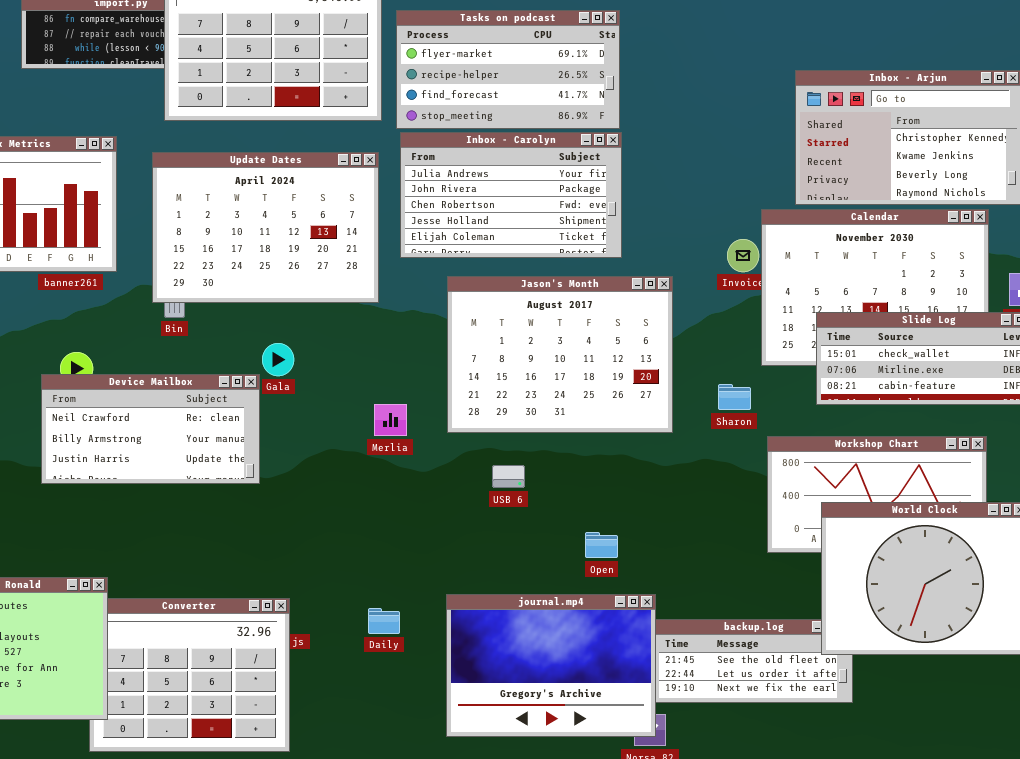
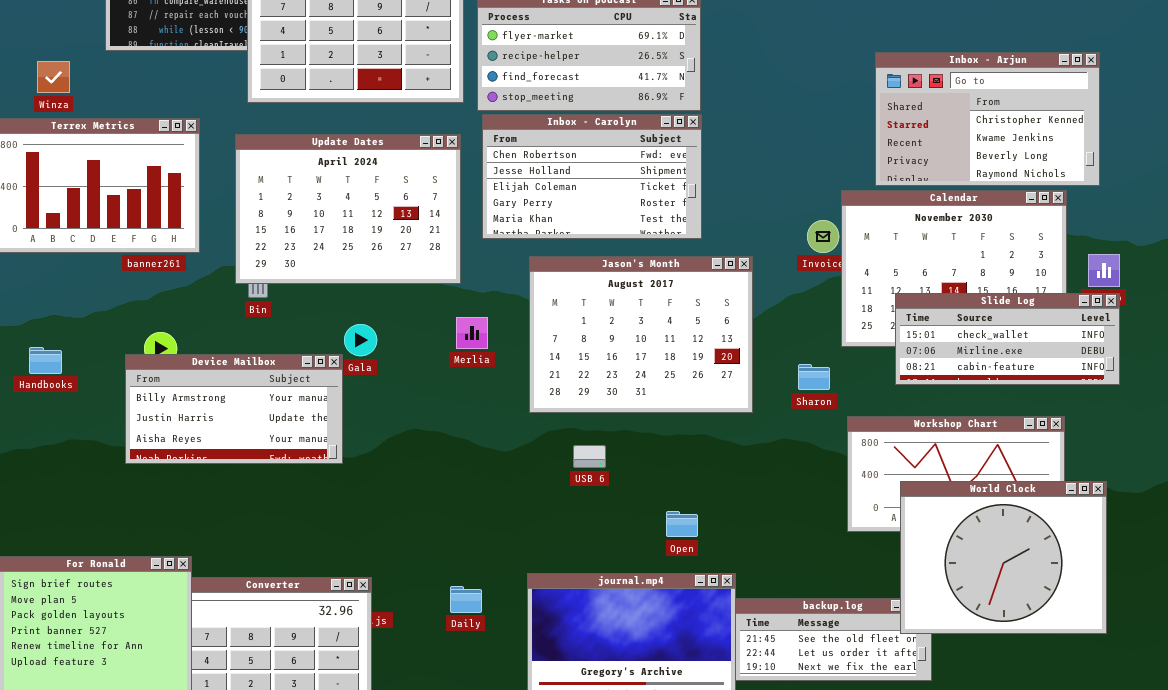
Inbox - Carolyn: [400,132,622,258] -> [482,114,702,239], scrolled down 2 rows
Device Mailbox: [41,374,260,484] -> [125,354,343,464], scrolled down 1 row
Merlia: [374,404,407,436] -> [456,317,488,349], moved

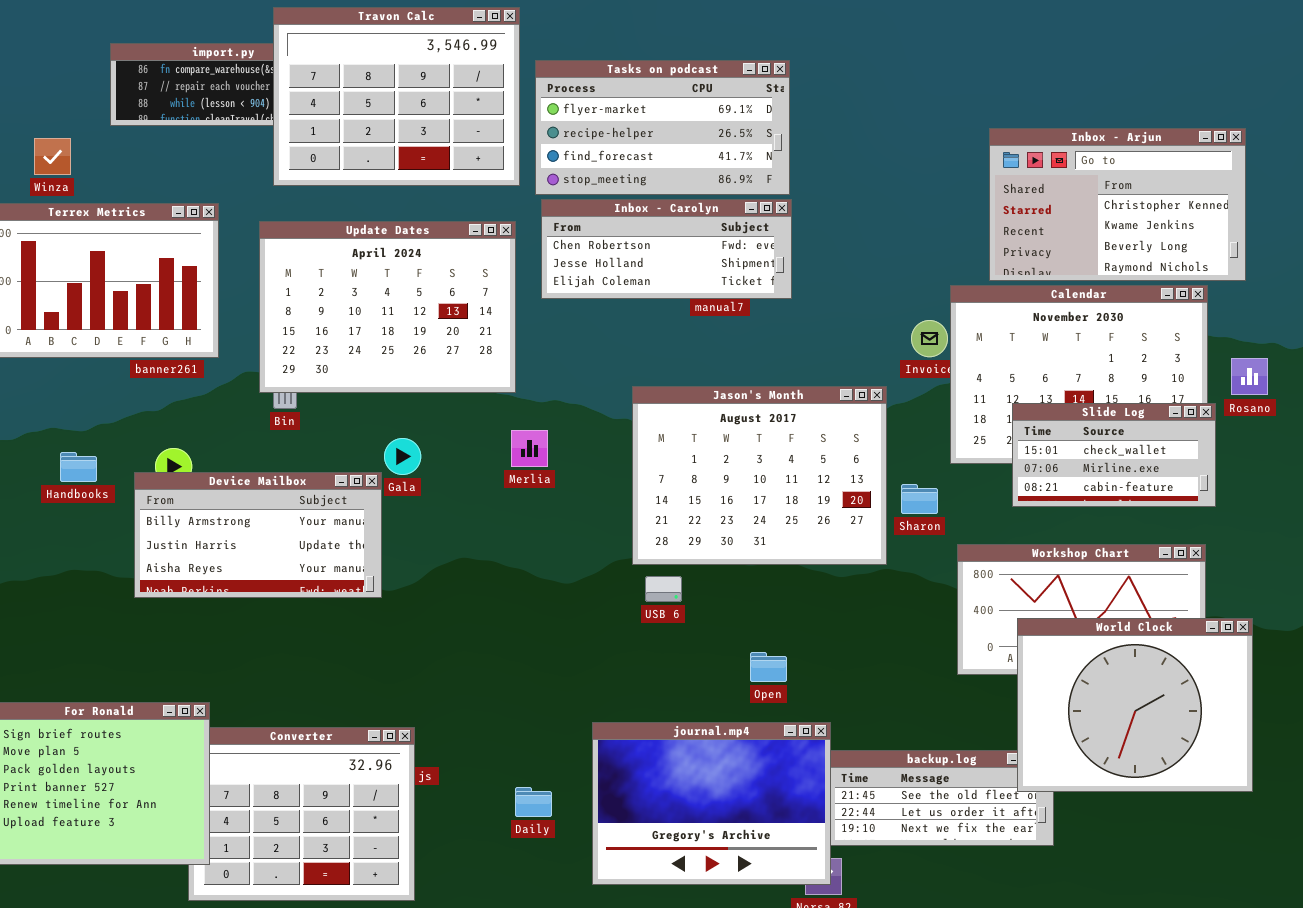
Inbox - Carolyn: [482,114,702,239] -> [541,199,792,299], resized
Jason's Month: [529,256,753,413] -> [632,386,887,565], moved
Slide Log: [895,293,1120,385] -> [1012,403,1216,507], resized
Handbooks: [29,347,62,374] -> [60,452,97,482], moved
Daily: [450,586,482,613] -> [515,787,552,817], moved

